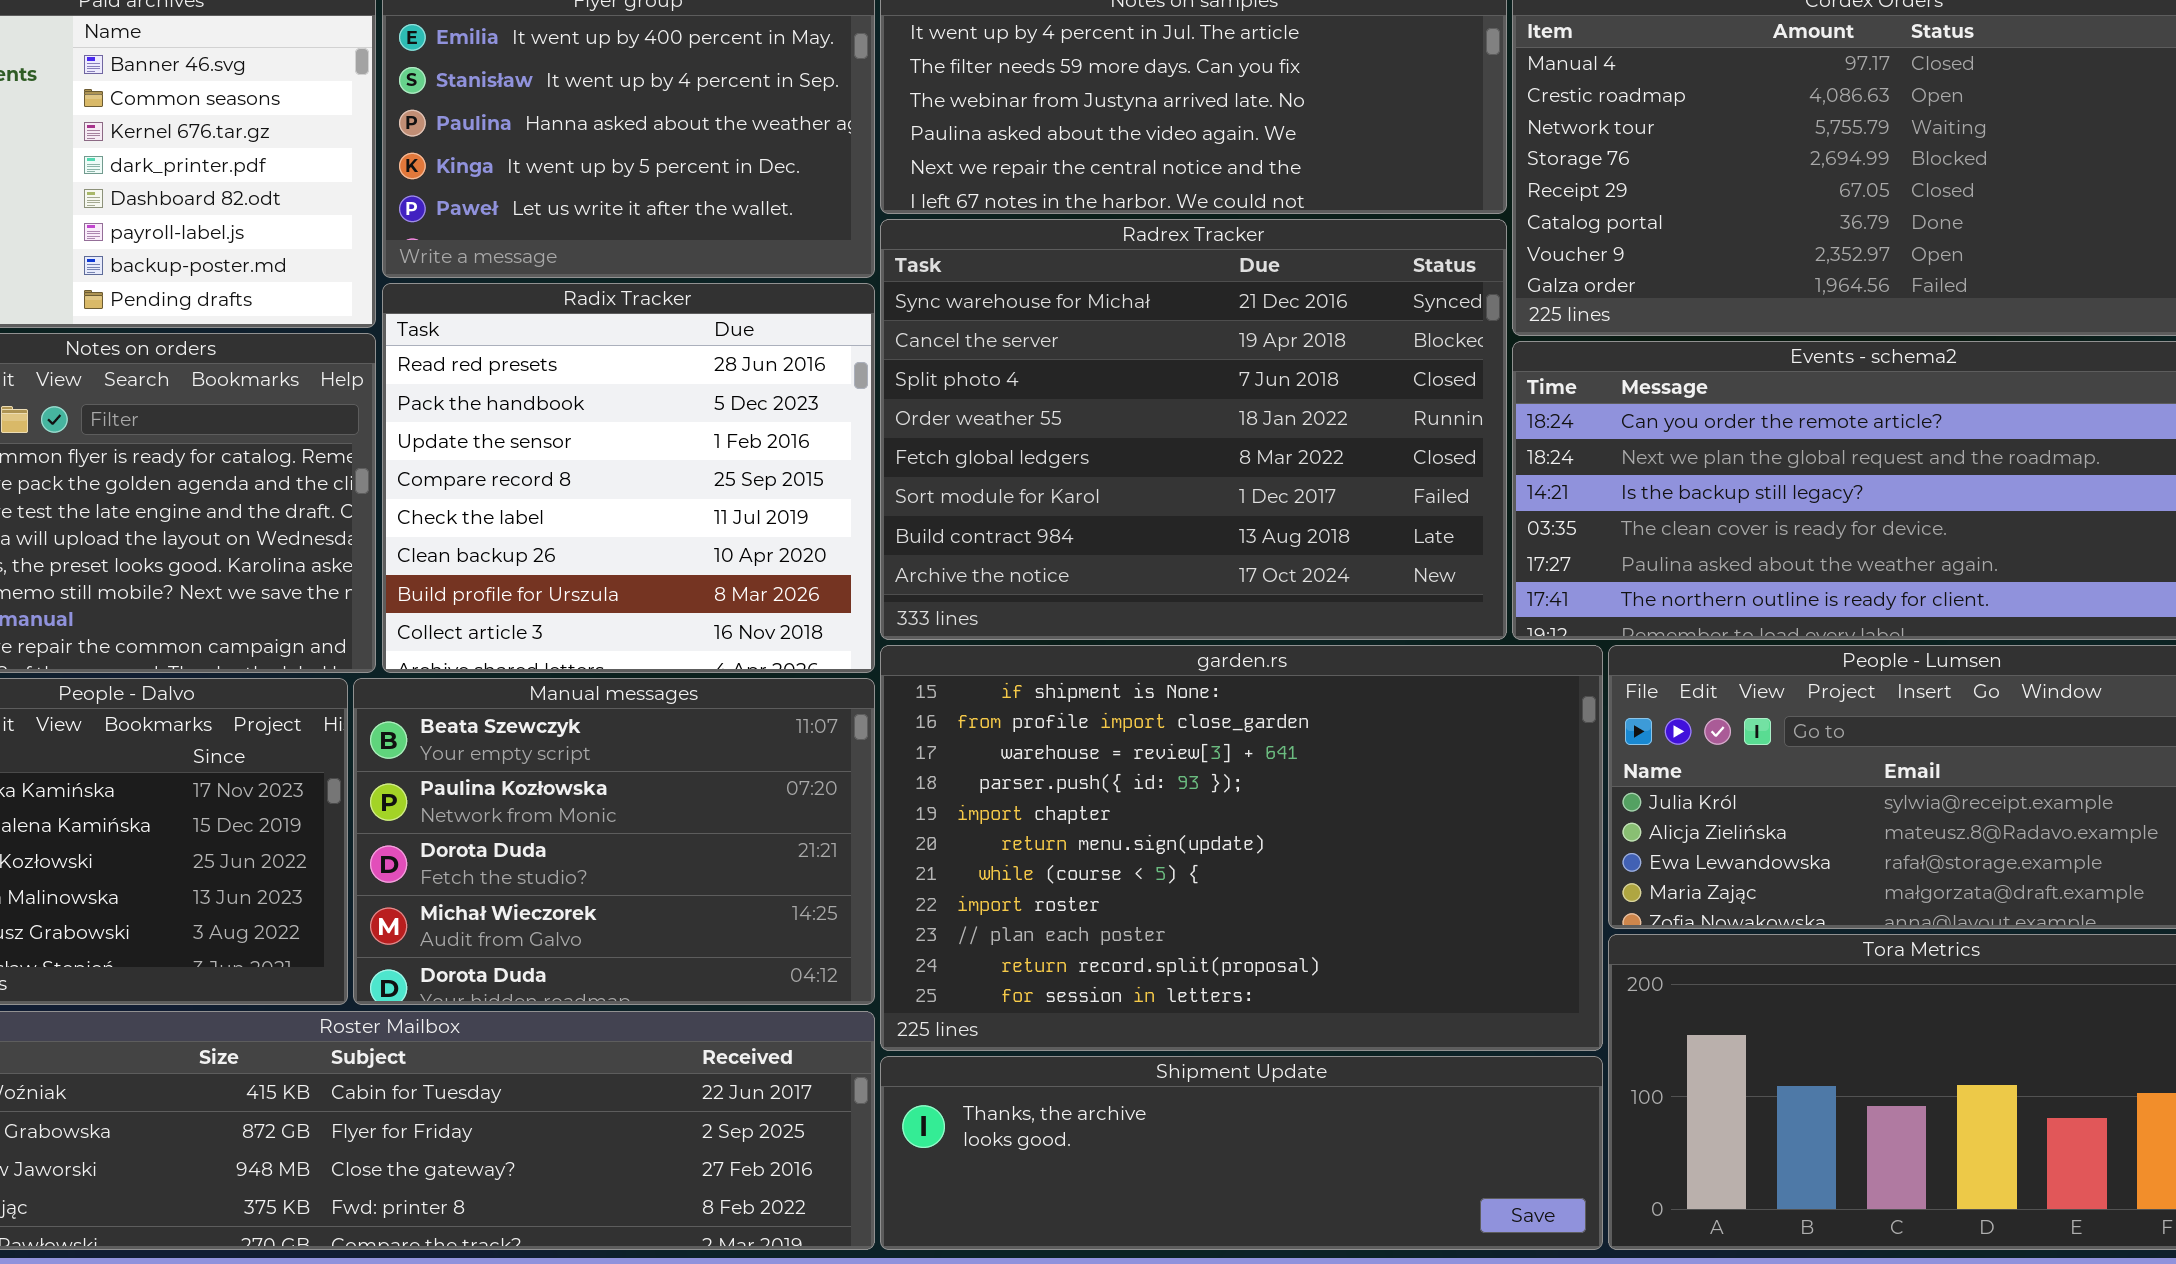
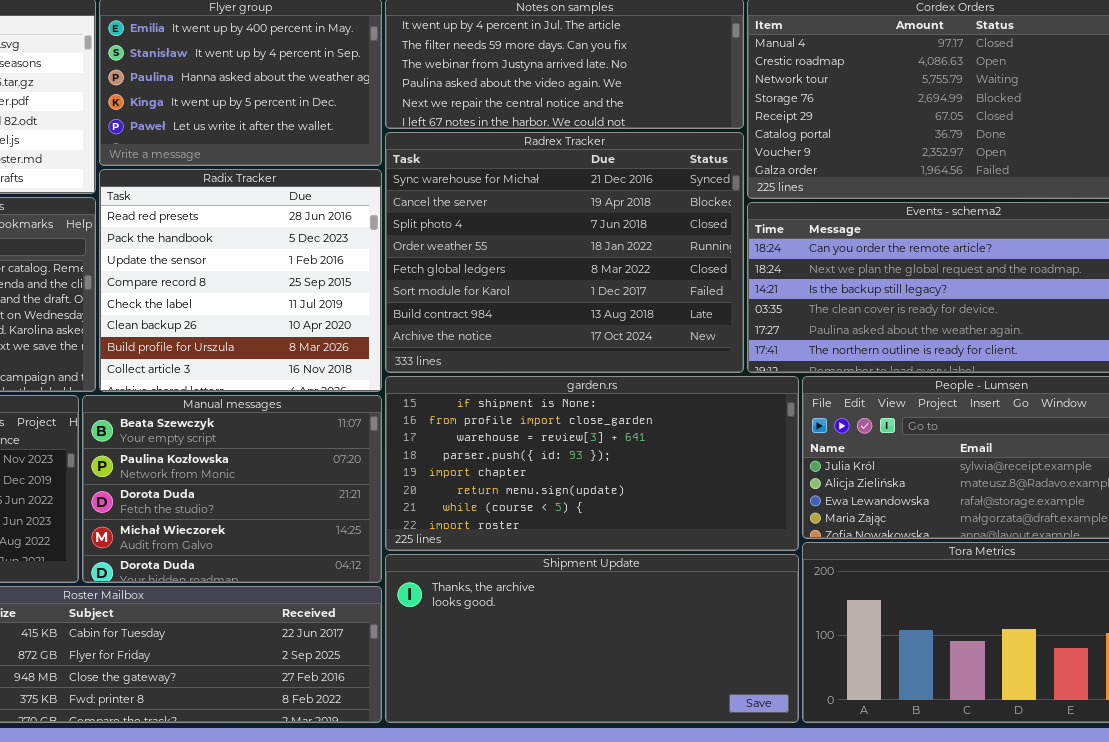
garden.rs: [880,645,1603,1051] -> [385,376,799,551], resized
Shipment Update: [880,1056,1603,1250] -> [385,554,799,723], resized

